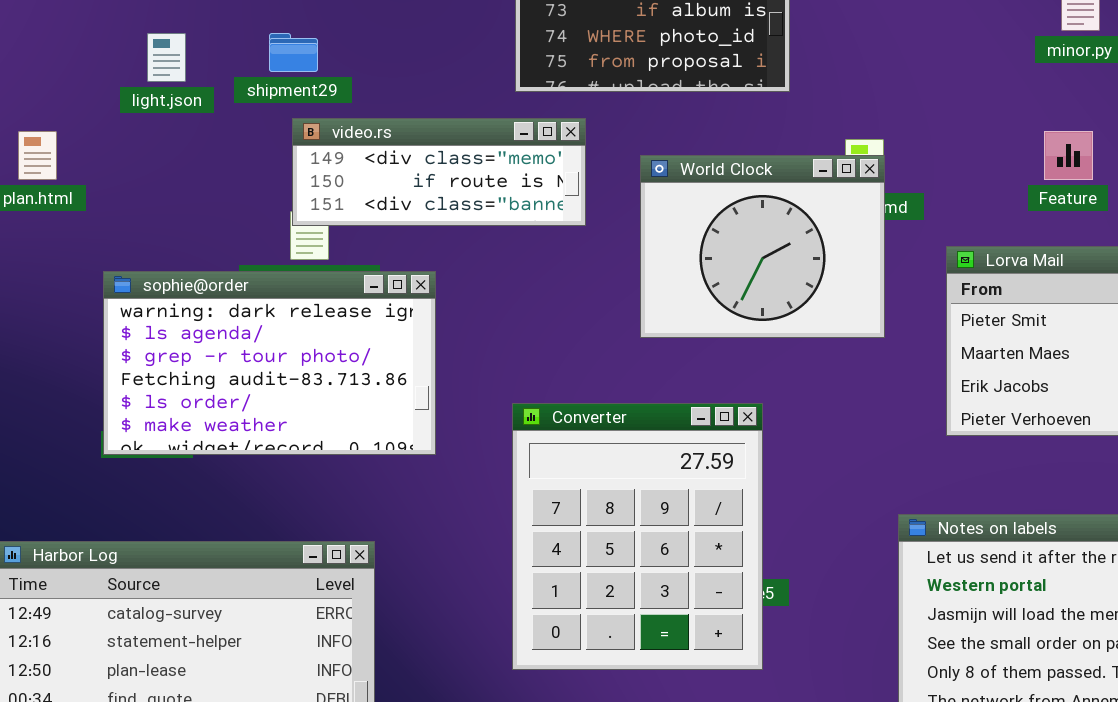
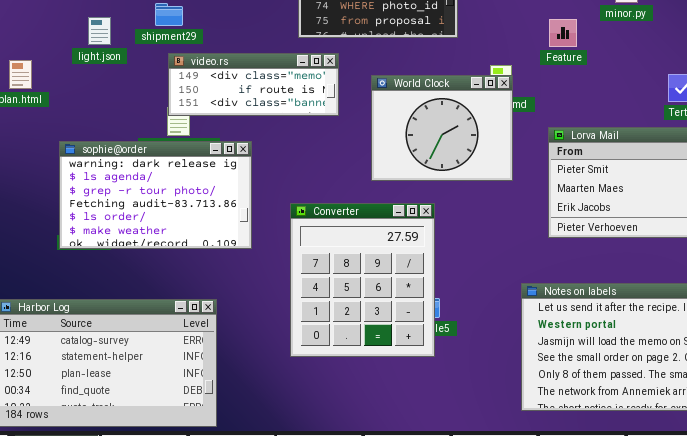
light.json: [147,33,186,82] -> [88,17,111,45], moved
Feature: [1044,131,1093,180] -> [549,19,577,47], moved
Converter: [512,403,763,670] -> [290,203,435,357], moved

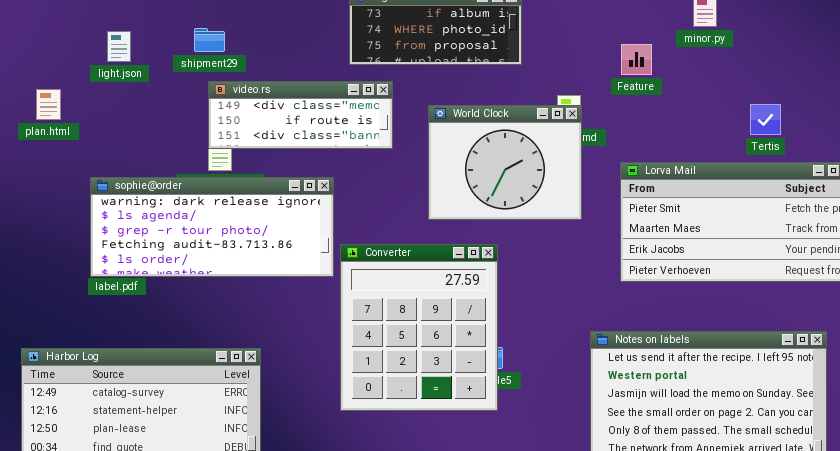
light.json: [88,17,111,45] -> [107,31,131,62], moved
sophie@order: [59,141,252,249] -> [90,177,334,277], resized

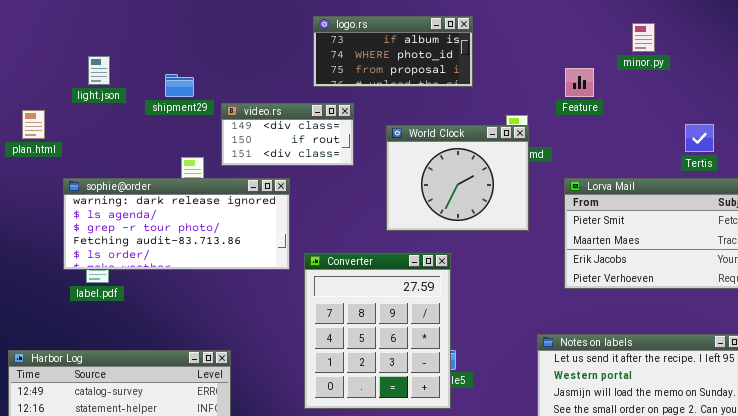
shipment29: [194,28,225,52] -> [165,74,194,97], moved
video.rs: [208,81,393,149] -> [221,103,354,166], resized
sophie@order: [90,177,334,277] -> [63,178,290,270], moved

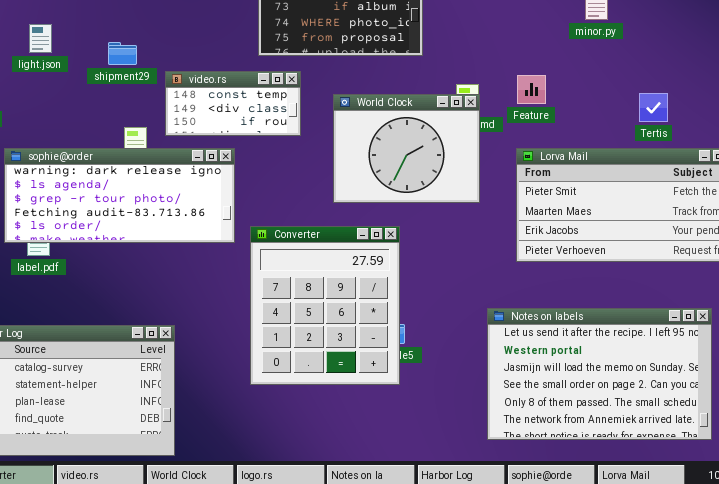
Feature: [565,68,594,97] -> [517,75,546,104], moved
video.rs: [221,103,354,166] -> [165,71,301,136], scrolled up 1 row

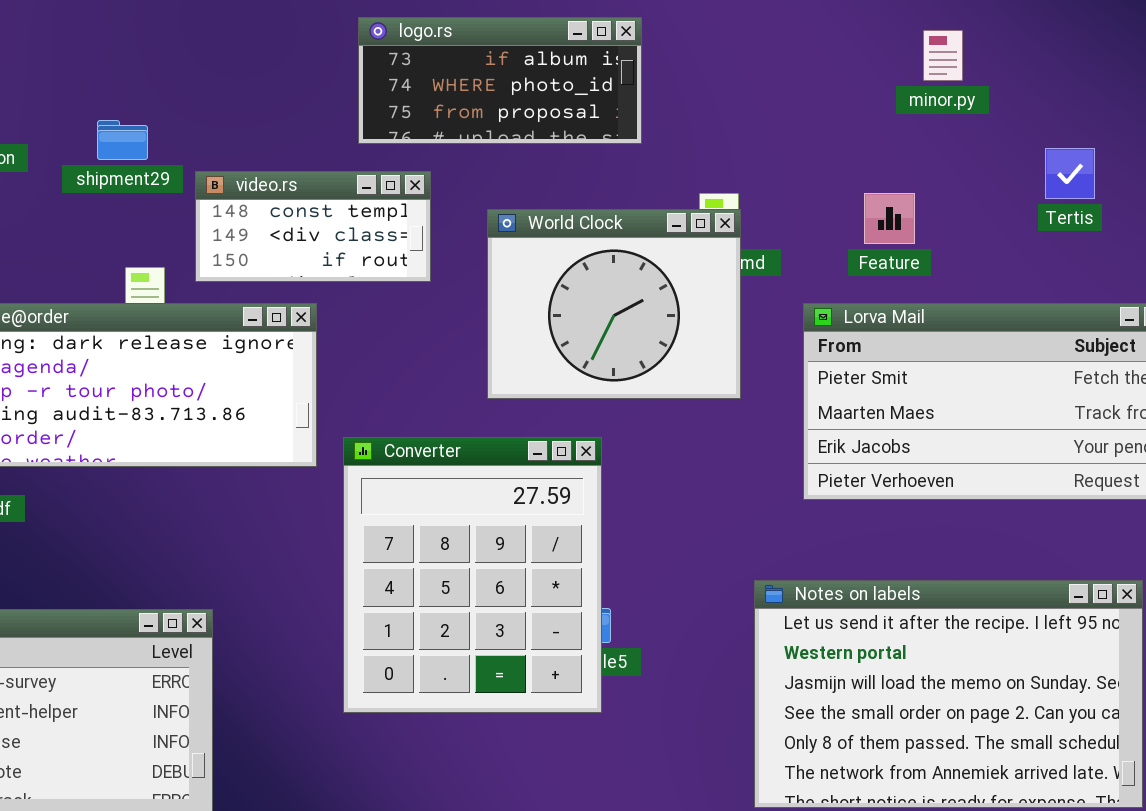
Feature: [517,75,546,104] -> [864,193,915,244], moved
Tertis: [639,93,668,122] -> [1045,148,1095,199], moved

